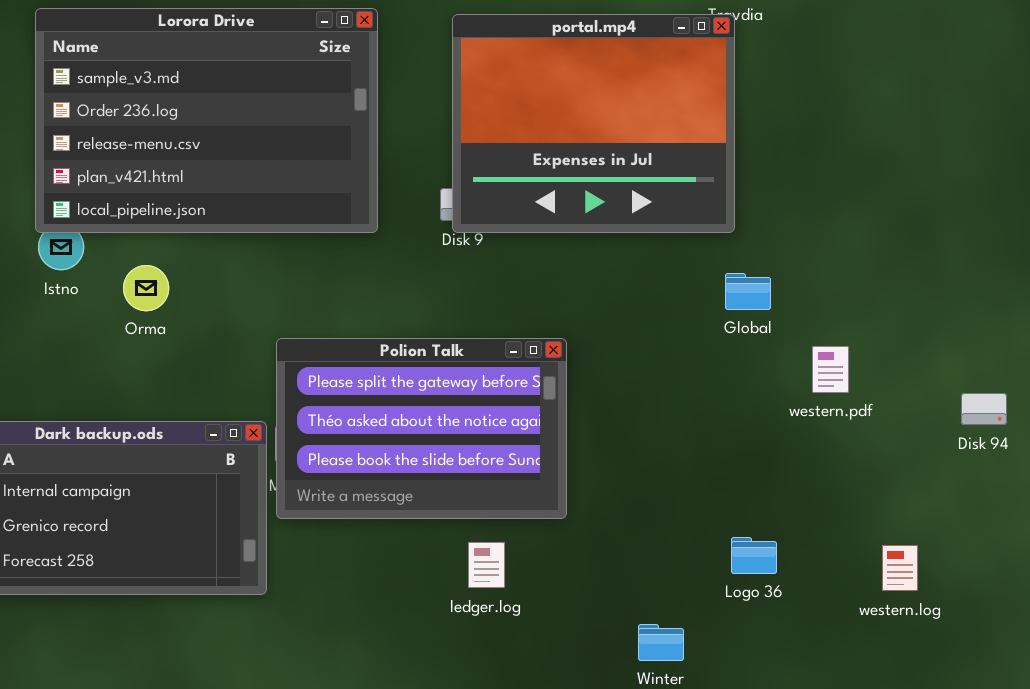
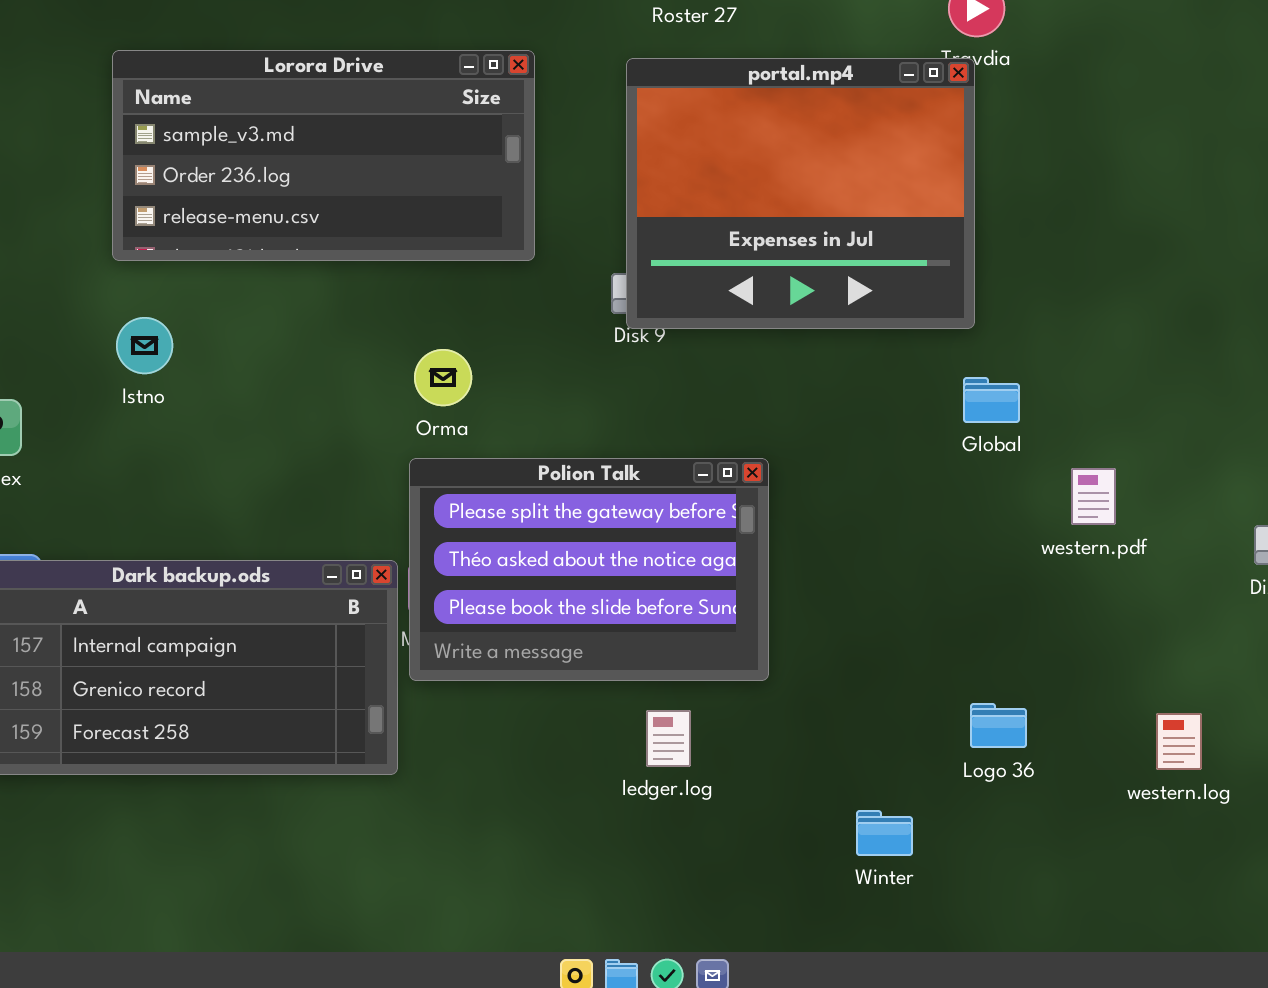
Lorora Drive: [35,8,378,233] -> [112,50,535,261], resized
Orma: [123,265,169,311] -> [414,349,472,406], moved

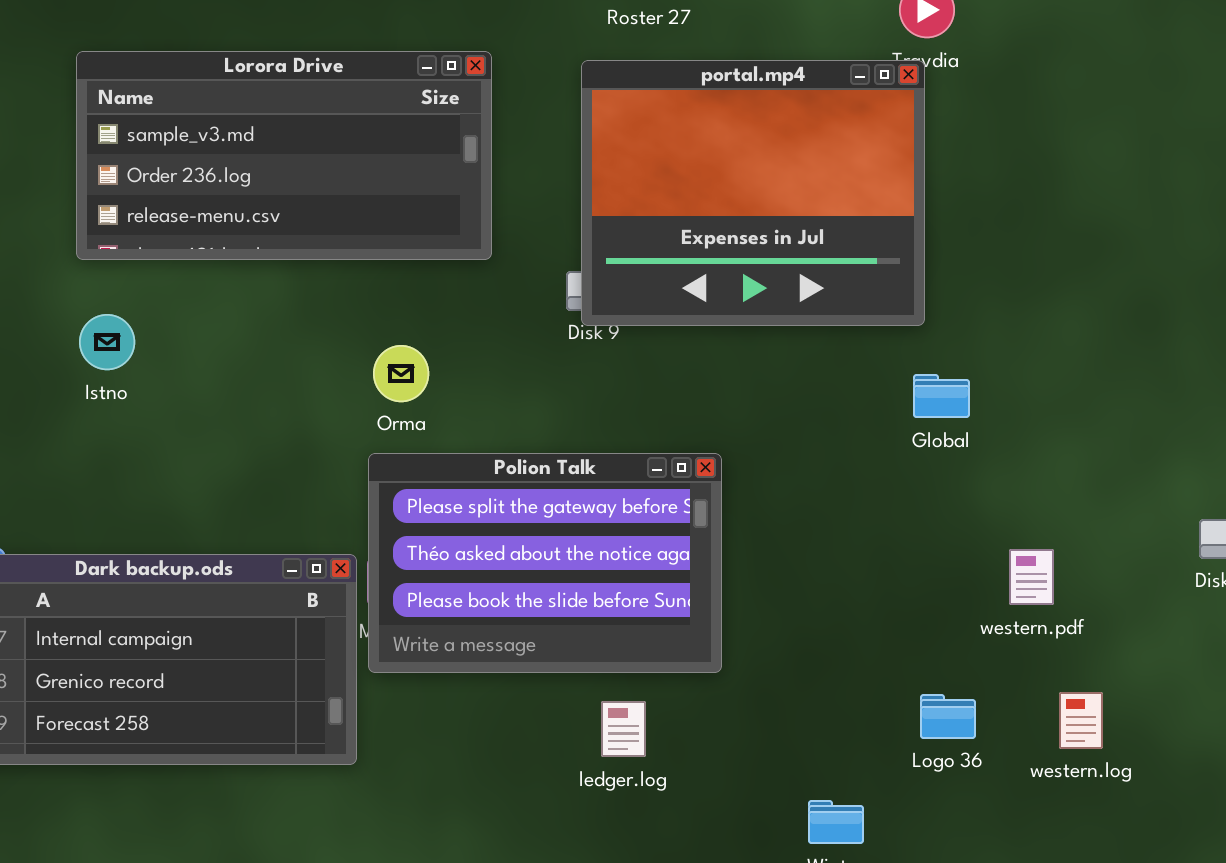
western.pdf: [1071,468,1116,525] -> [1009,549,1054,605], moved
western.log: [1156,713,1202,770] -> [1059,692,1103,749], moved

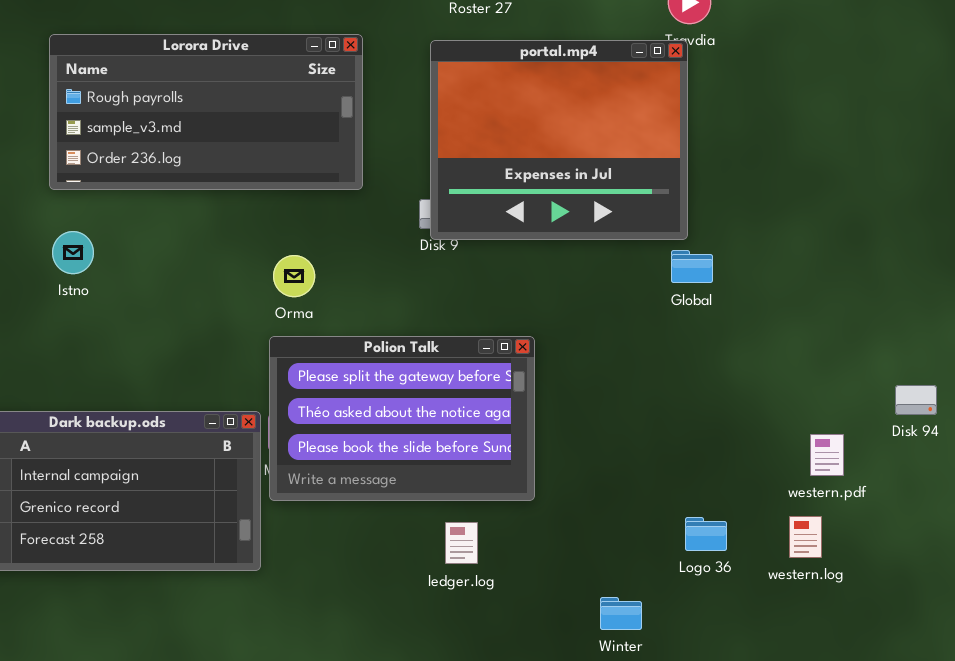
Lorora Drive: [76,51,492,260] -> [49,34,363,190], scrolled up 1 row
Global: [913,374,970,418] -> [671,250,713,283], moved
western.pdf: [1009,549,1054,605] -> [810,434,844,476], moved

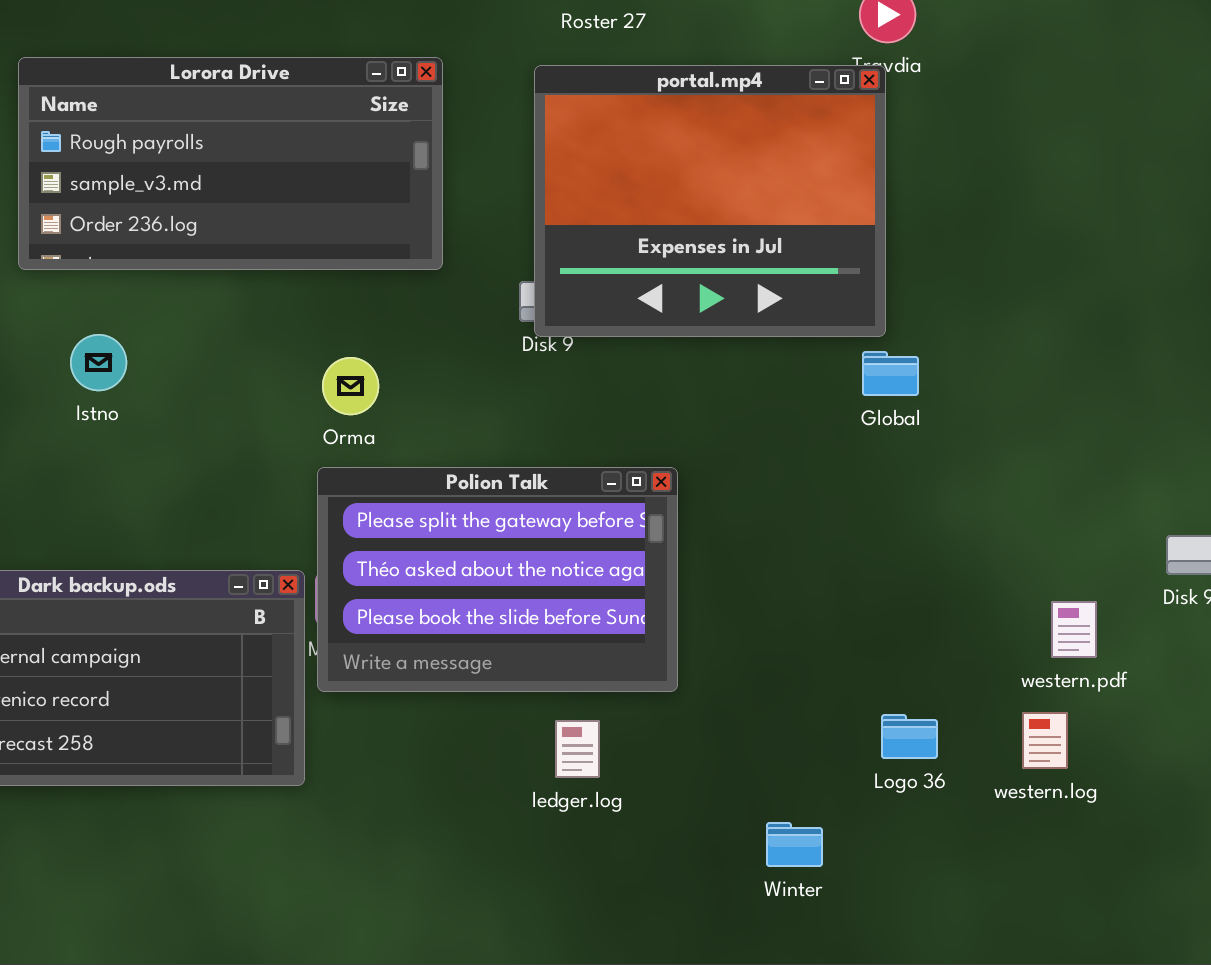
Istno: [52,231,94,274] -> [70,334,127,391], moved

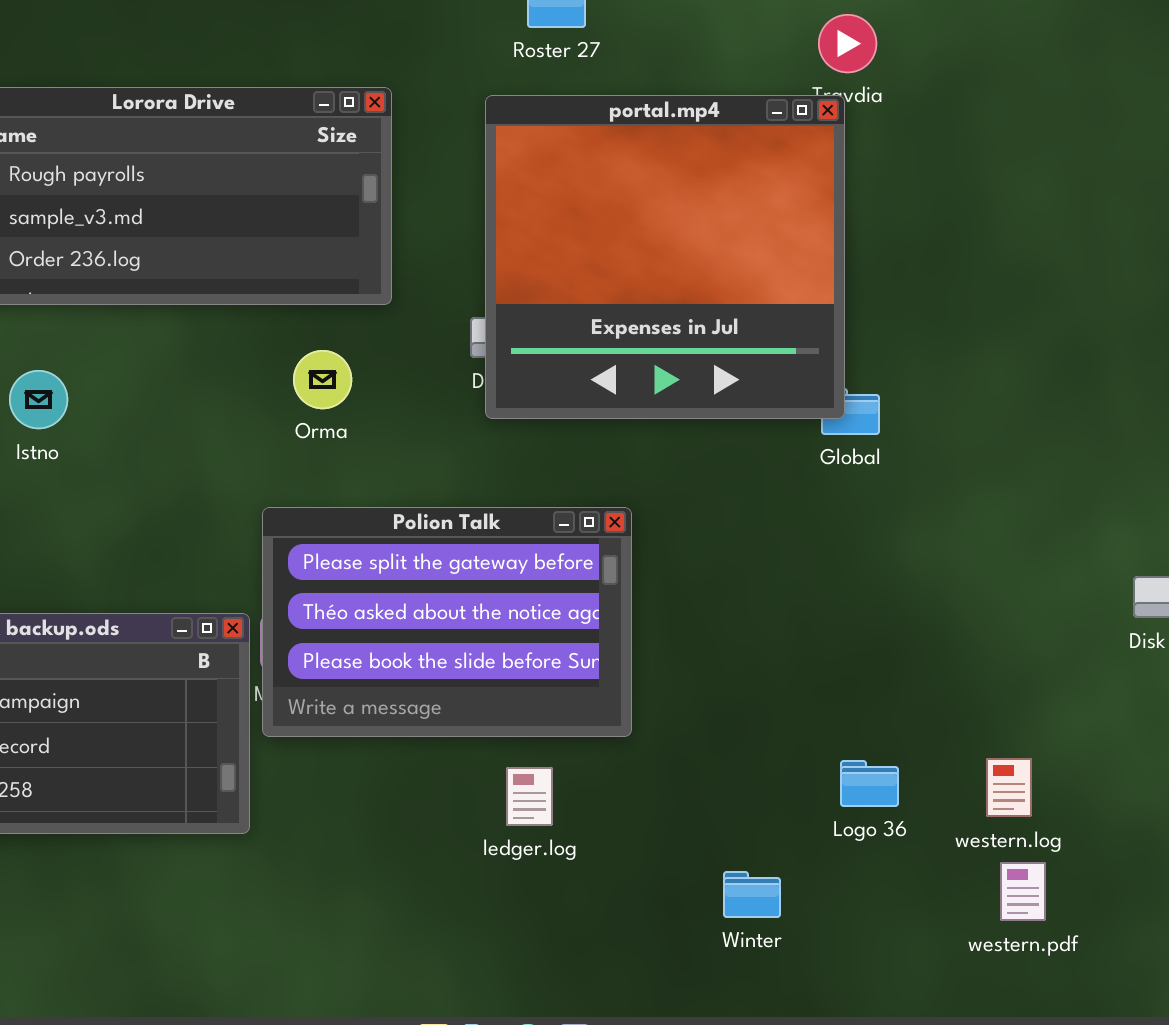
portal.mp4: [534,65,886,337] -> [485,95,845,419], resized
Orma: [322,357,379,415] -> [293,350,352,409], moved
western.pdf: [1051,601,1097,658] -> [1000,862,1046,921], moved

